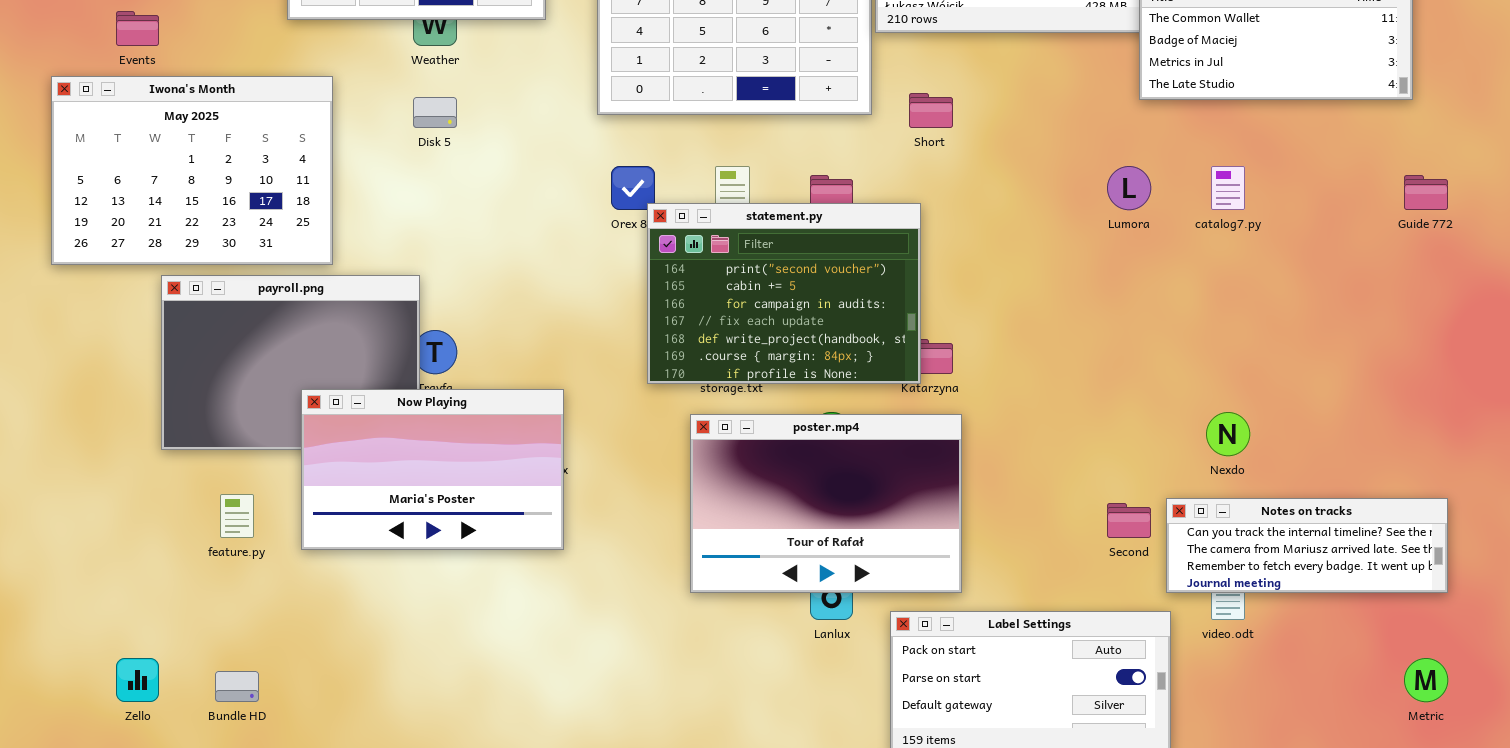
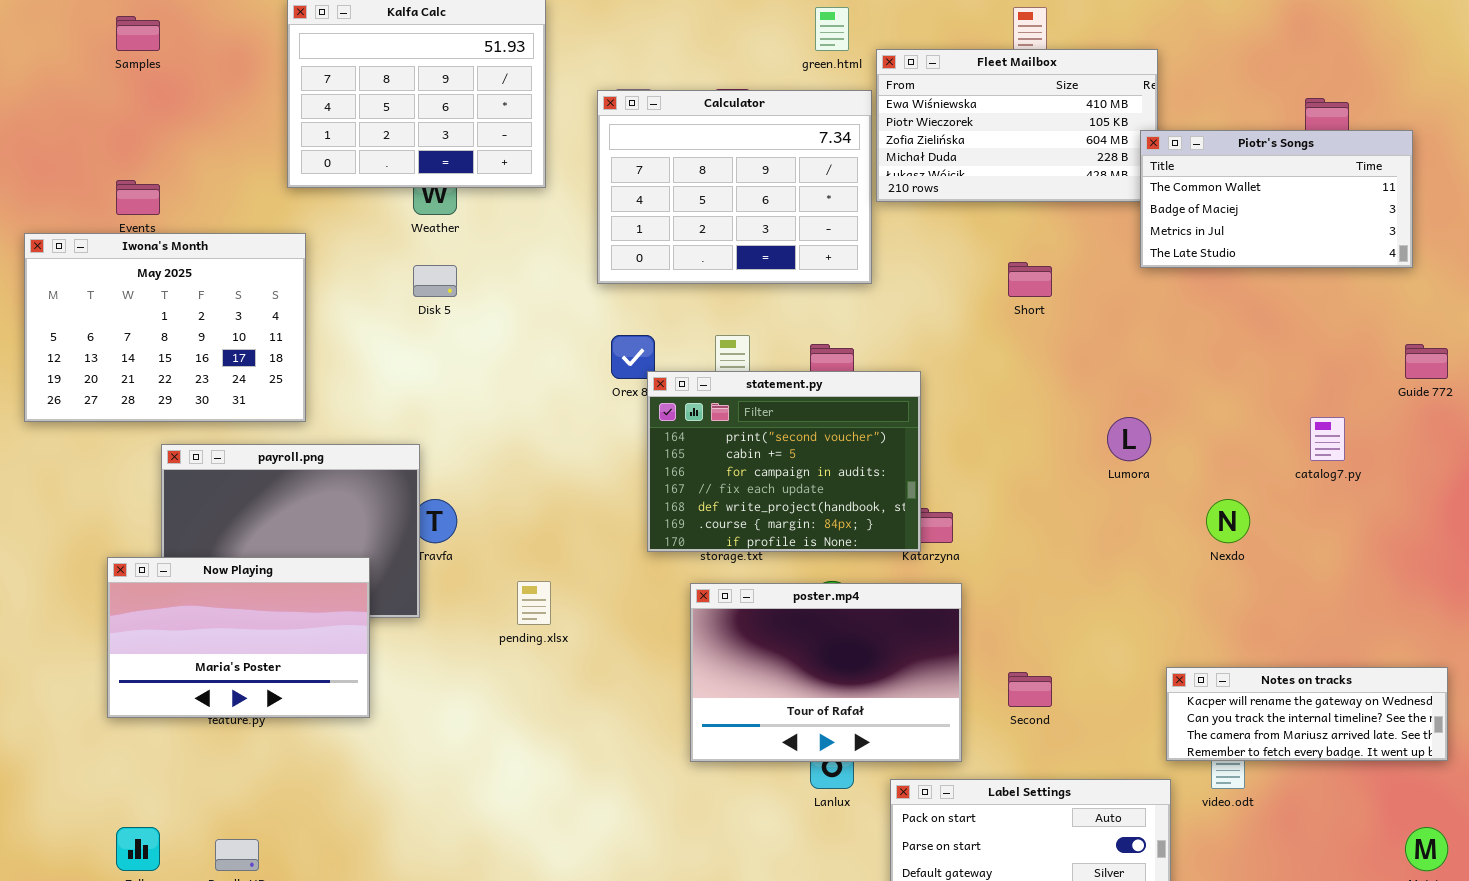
Iwona's Month: [51,76,333,265] -> [24,233,306,422], moved
Short: [909,93,953,128] -> [1008,262,1052,297], moved
Lumora: [1107,166,1151,210] -> [1107,417,1151,461], moved
catalog7.py: [1211,166,1245,210] -> [1310,417,1345,461], moved
Now Playing: [301,389,564,550] -> [107,557,370,718], moved
Nexdo: [1206,412,1250,456] -> [1206,499,1250,543], moved
Notes on tracks: [1166,498,1448,593] -> [1166,667,1448,761], scrolled up 1 row
Second: [1107,503,1151,538] -> [1008,672,1052,707], moved

